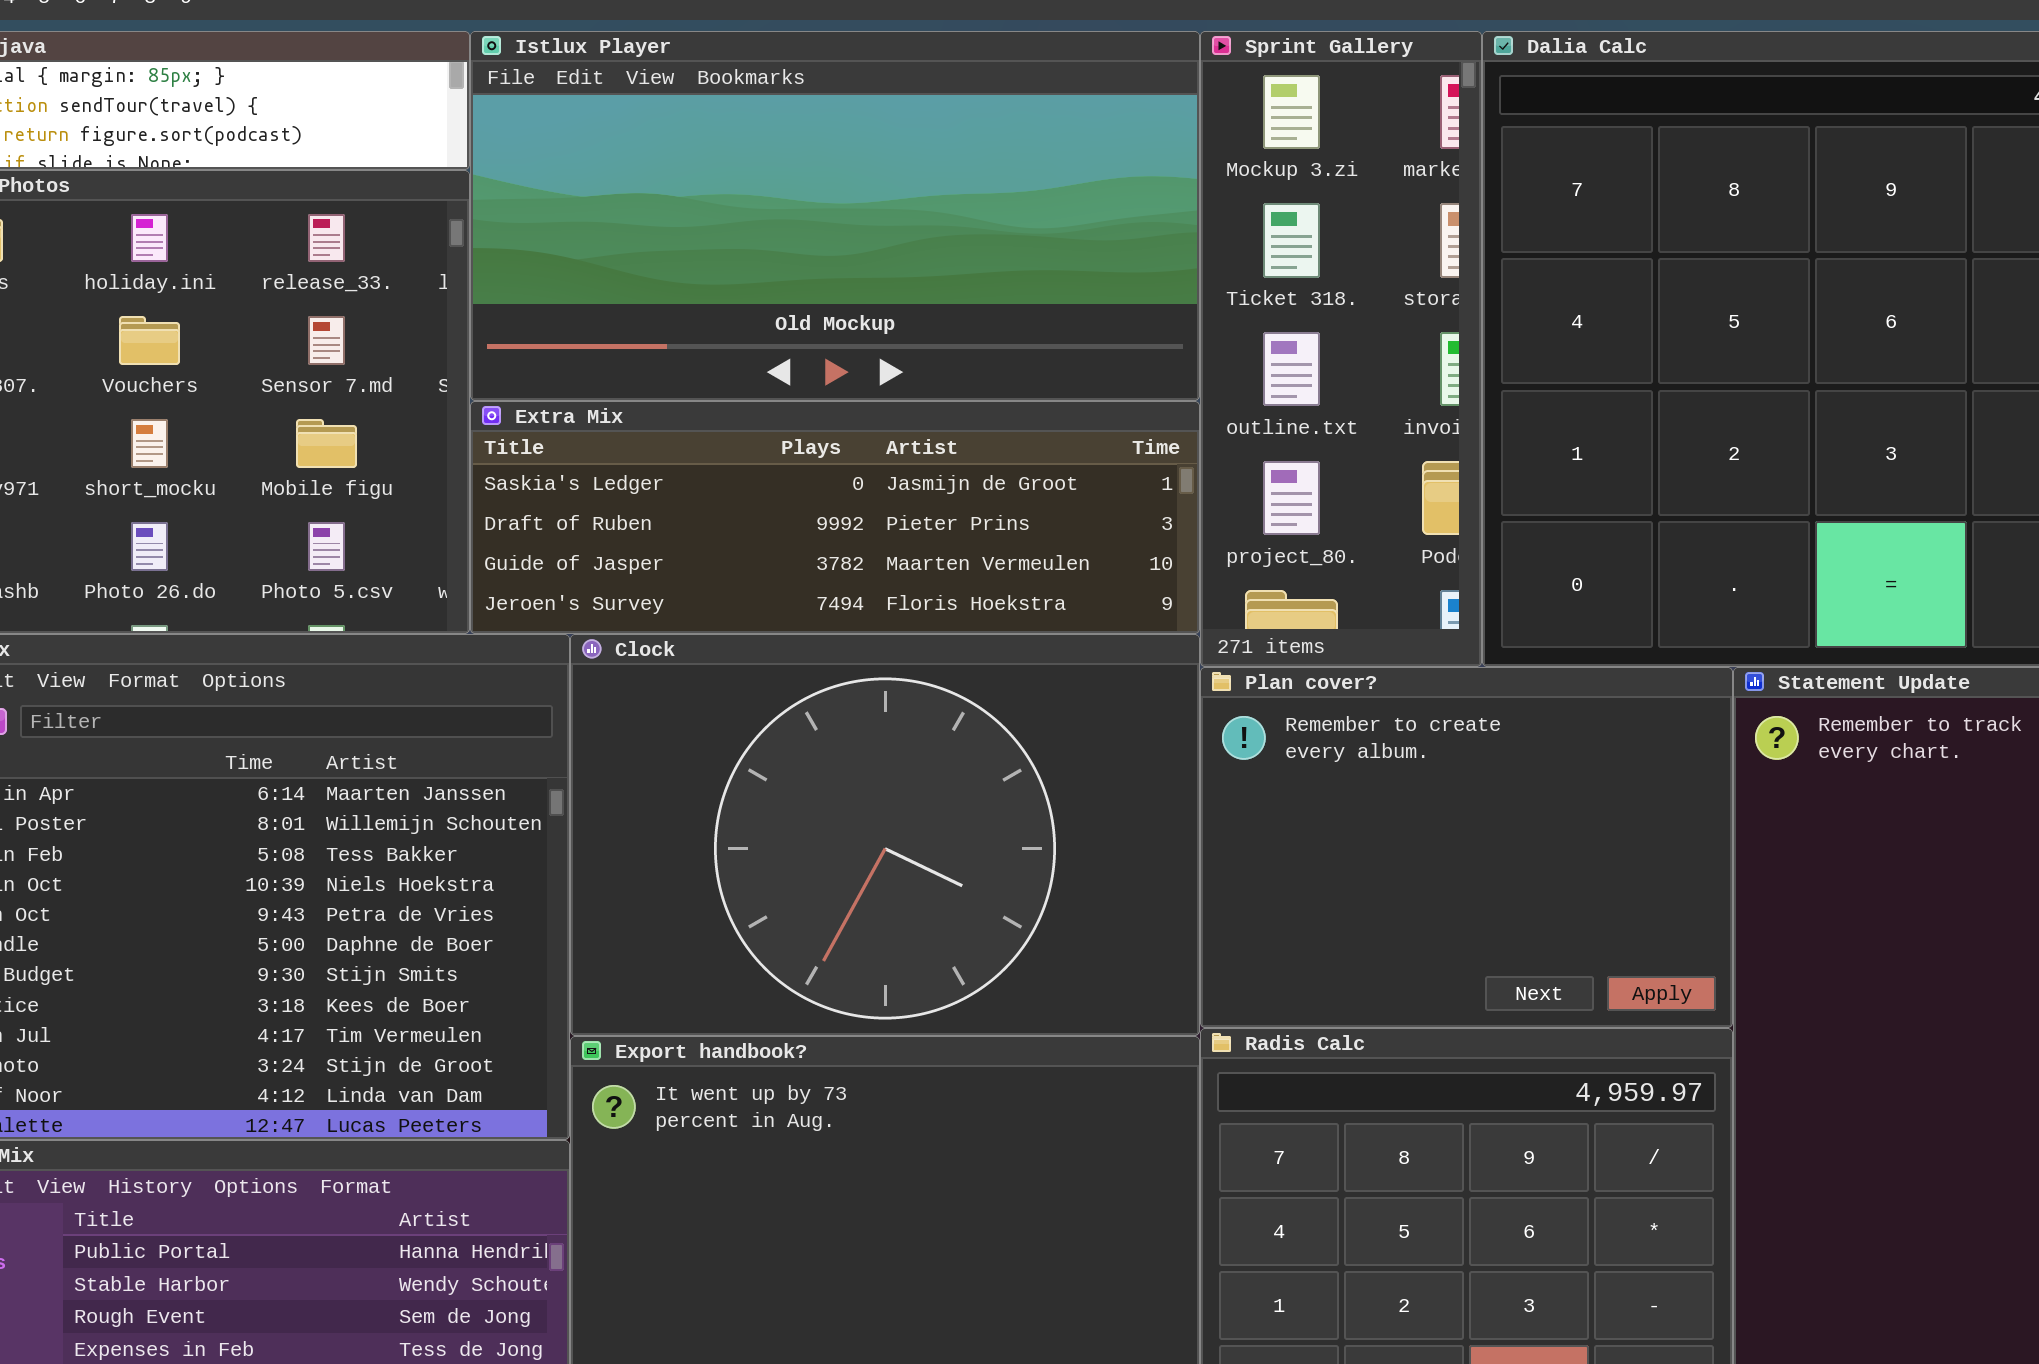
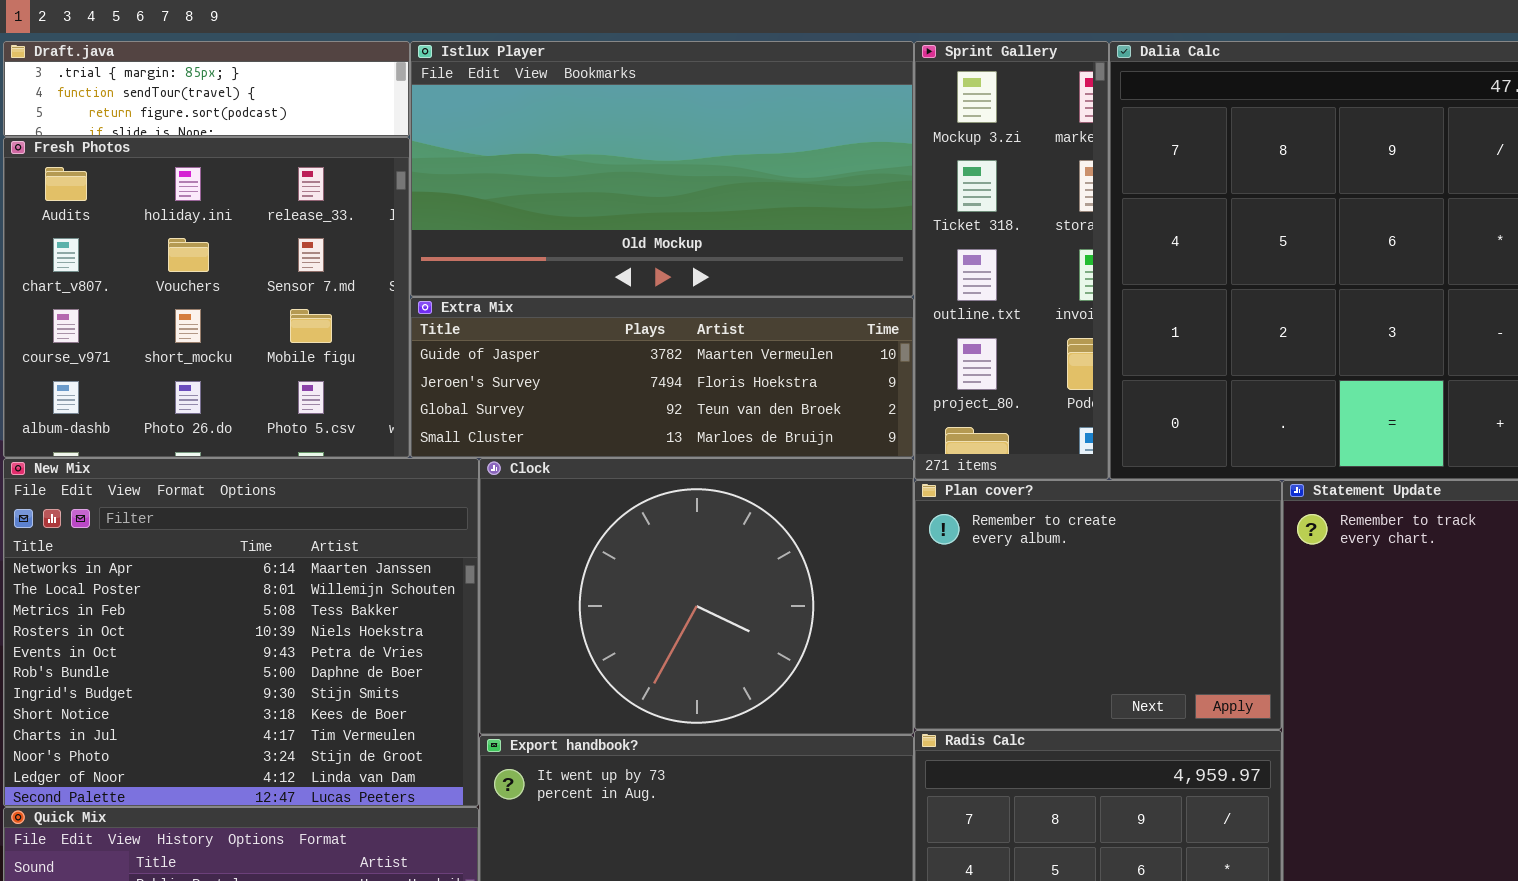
Extra Mix: [470,401,1200,634] -> [410,297,914,458], scrolled down 2 rows

